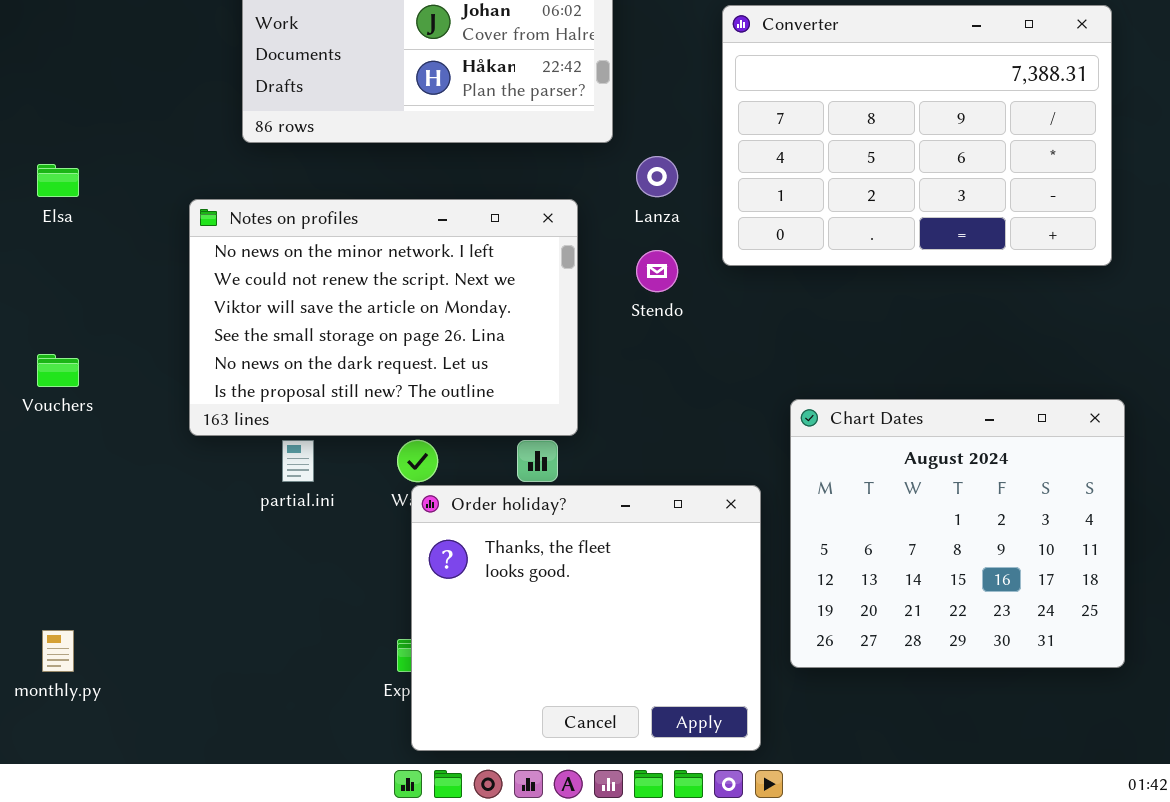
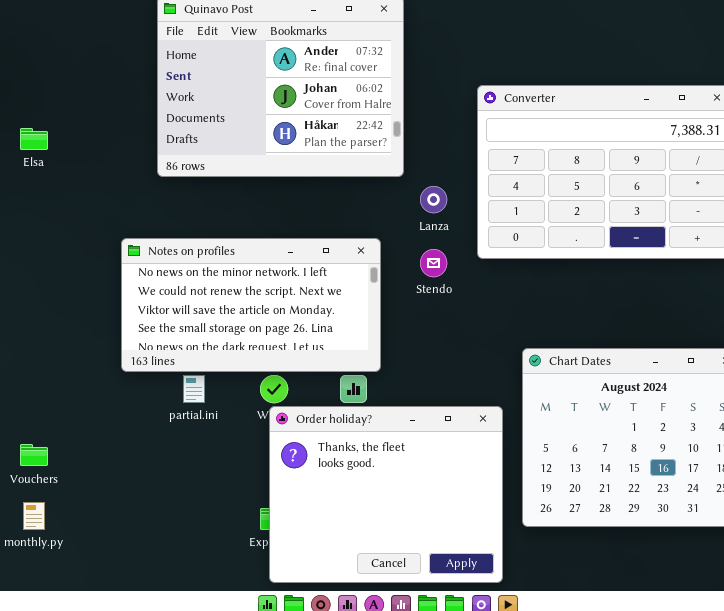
Elsa: [37,164,79,197] -> [20,128,48,150], moved
Notes on profiles: [189,199,578,436] -> [121,238,381,372], resized
Vouchers: [37,354,79,387] -> [20,444,48,466], moved

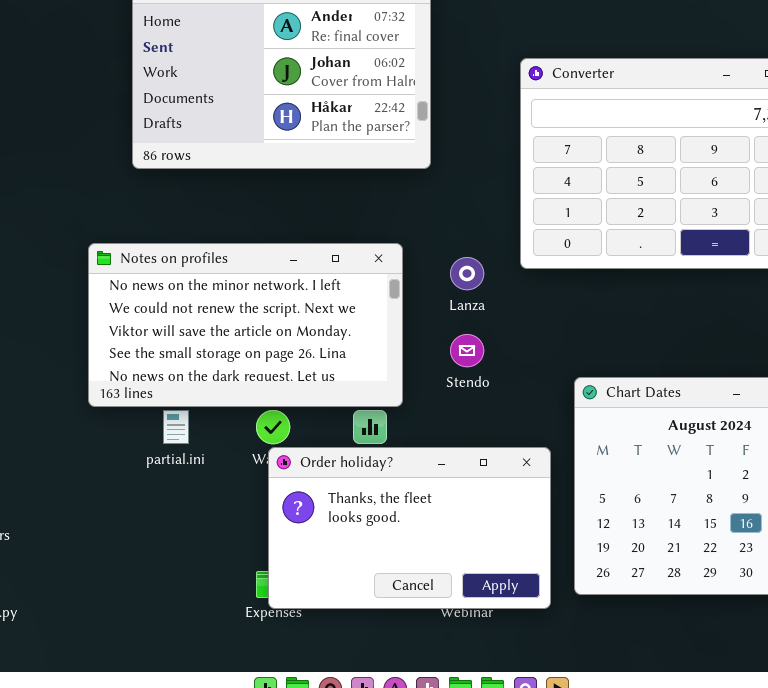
Lanza: [420,186,447,213] -> [450,257,484,290], moved
Stendo: [420,249,447,277] -> [450,334,484,367], moved
Order holiday?: [269,406,503,583] -> [268,447,551,609], resized

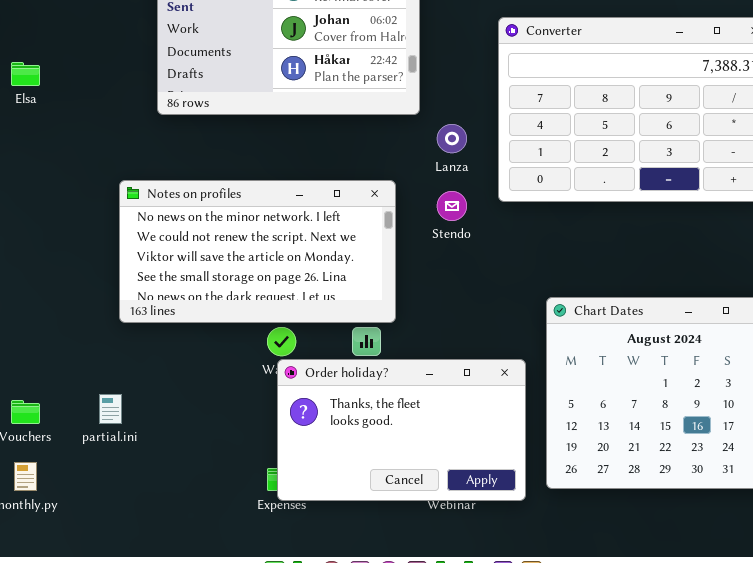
Lanza: [450,257,484,290] -> [437,124,467,153], moved
Stendo: [450,334,484,367] -> [437,191,467,221], moved
partial.ini: [163,410,189,444] -> [99,394,122,424], moved

